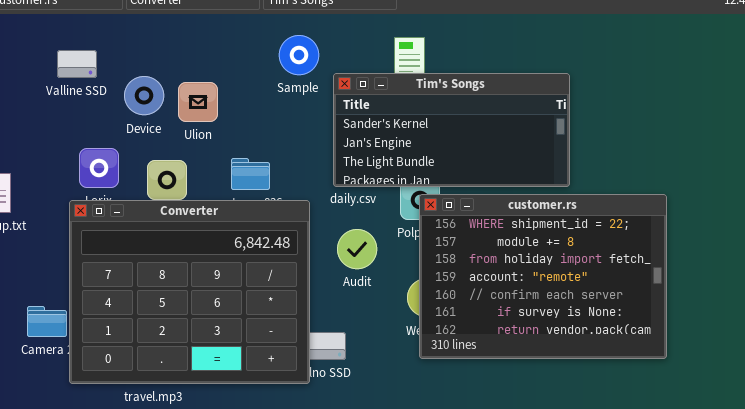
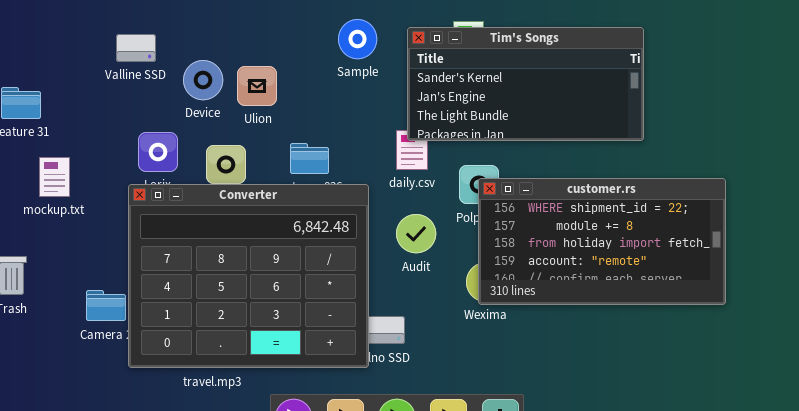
Tim's Songs: [333,73,570,187] -> [407,27,644,141], moved
customer.rs: [419,194,667,359] -> [478,178,726,305], resized

